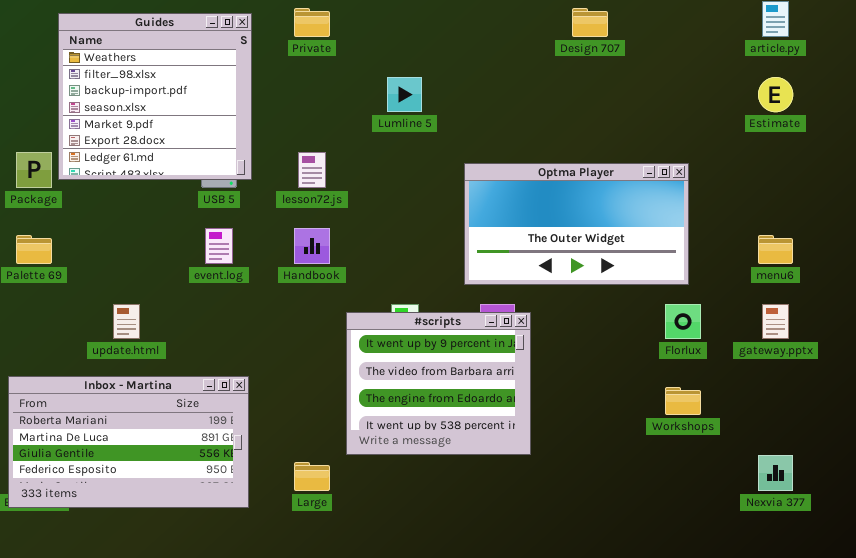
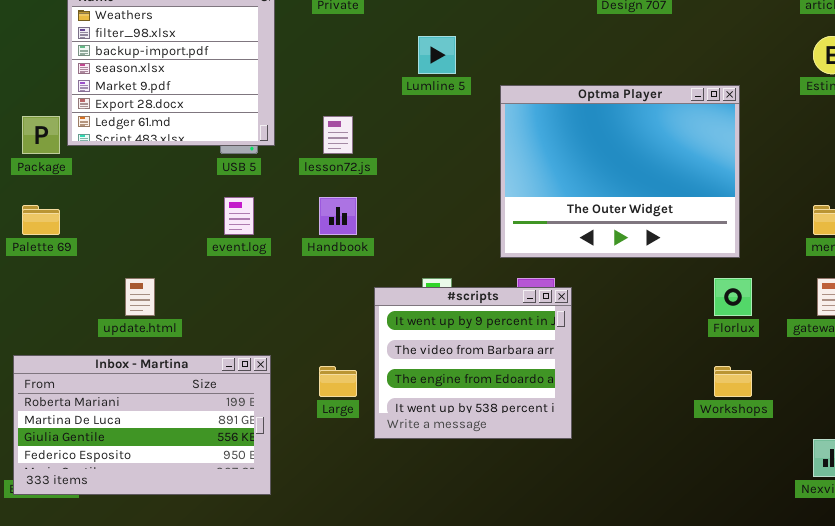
Optma Player: [464,163,689,285] -> [500,85,740,258], resized
Large: [294,462,330,491] -> [319,366,357,397], moved

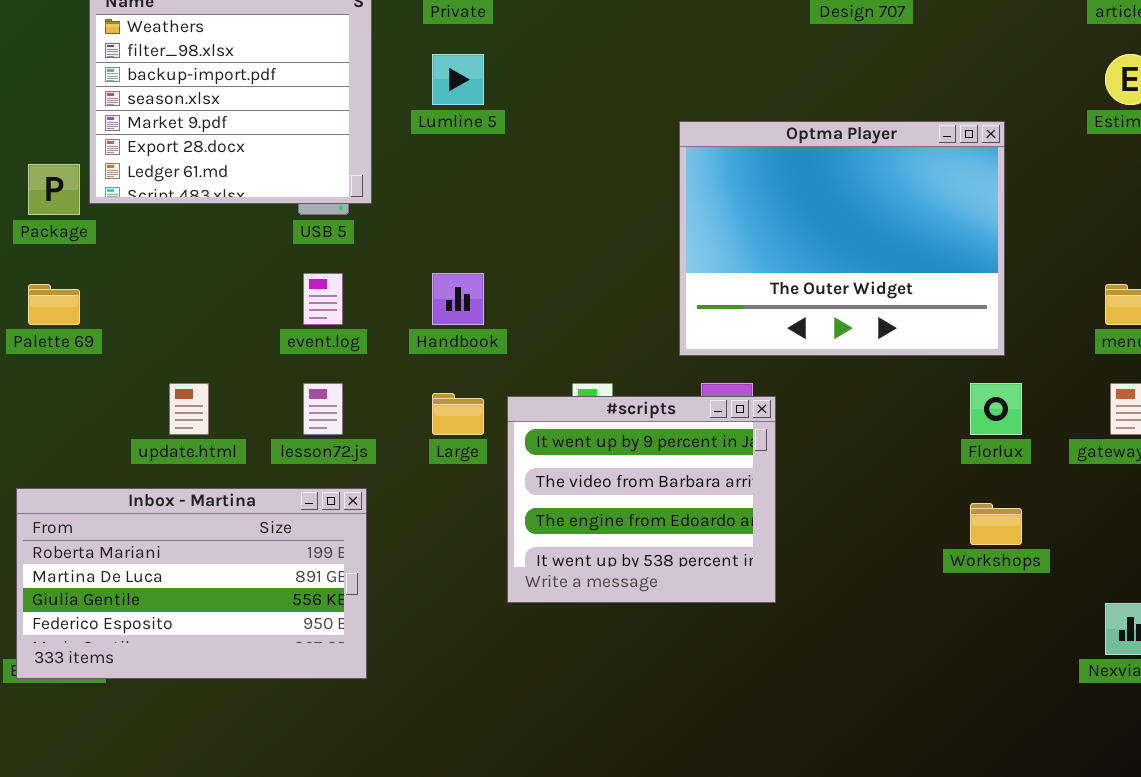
Lumline 5: [418,36,456,74] -> [432,54,484,105], moved
lesson72.js: [323,116,353,154] -> [303,383,343,435], moved
Large: [319,366,357,397] -> [432,393,484,435], moved

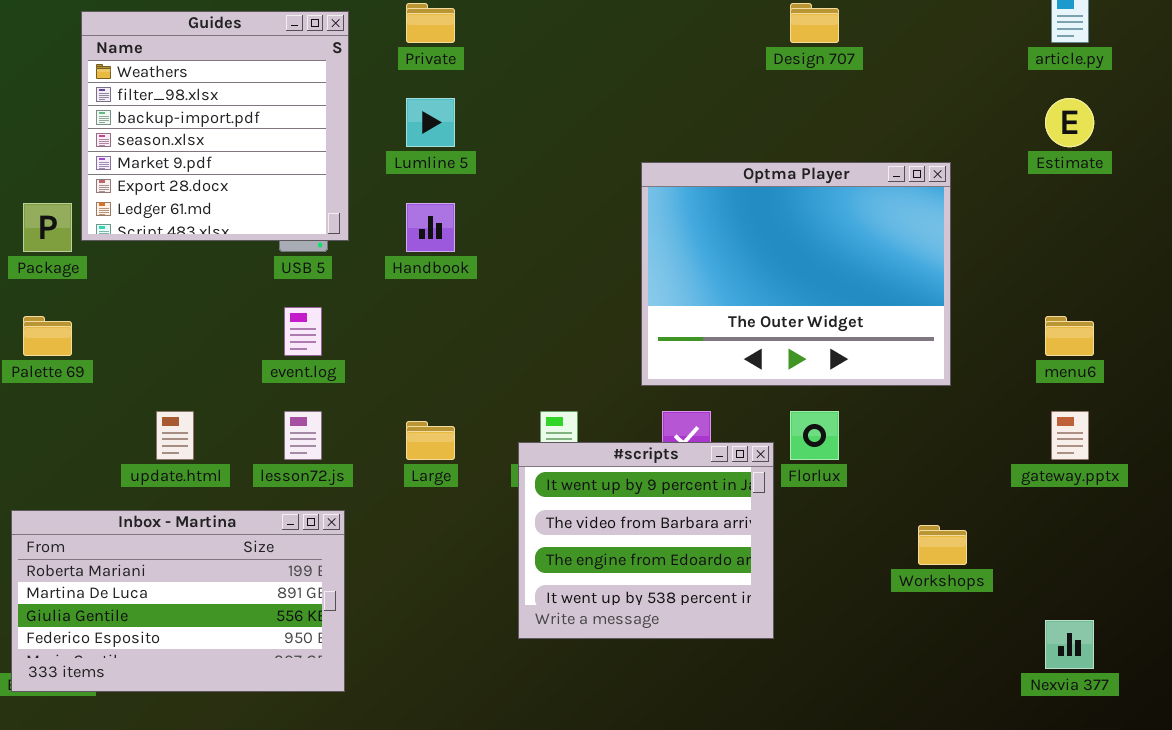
Handbook: [432,273,484,325] -> [406,203,455,252], moved
Florlux: [970,383,1022,435] -> [790,411,839,460], moved
#scripts: [507,396,776,603] -> [518,442,774,639], moved

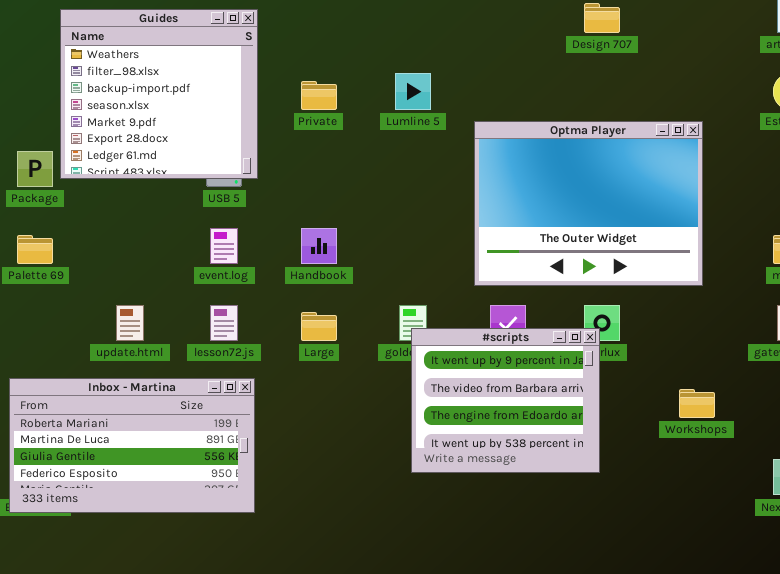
Private: [406,3,455,43] -> [301,81,337,110], moved
Lumline 5: [406,98,455,147] -> [395,73,431,110], moved
Handbook: [406,203,455,252] -> [301,228,337,264], moved
#scripts: [518,442,774,639] -> [411,328,600,473], moved

